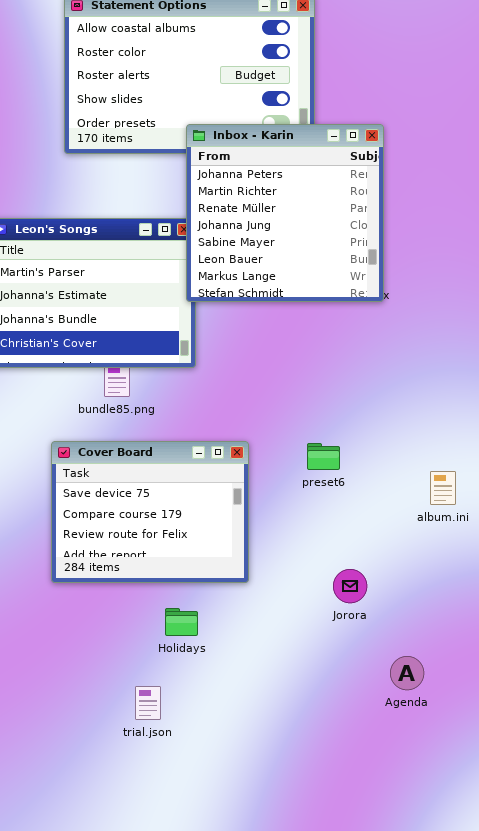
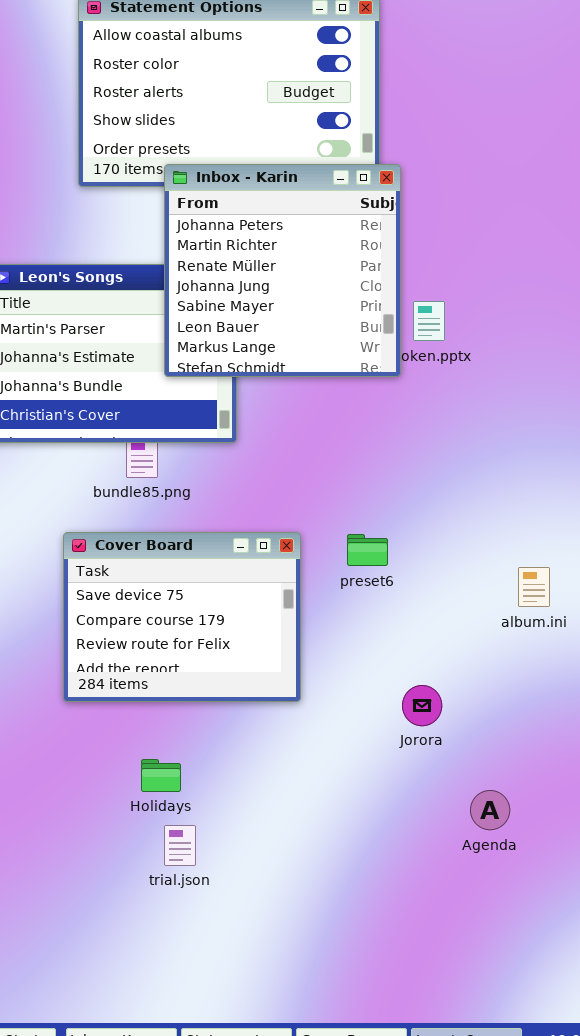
Inbox - Karin: [186,124,384,302] -> [164,164,401,377], moved
preset6: [307,443,340,470] -> [347,534,388,566], moved
Holidays: [165,608,198,636] -> [141,759,181,792], moved

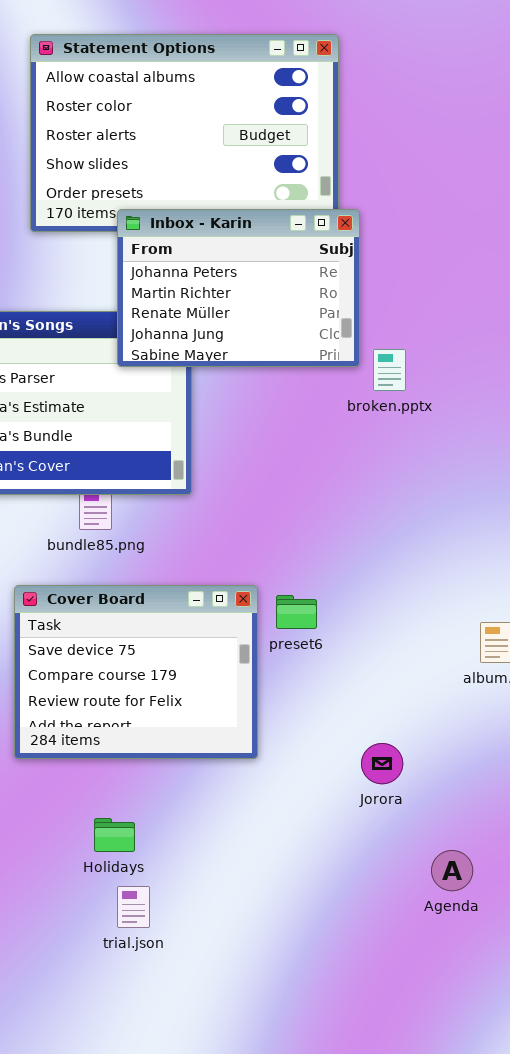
Inbox - Karin: [164,164,401,377] -> [117,209,360,367], resized
preset6: [347,534,388,566] -> [276,595,317,629], moved

